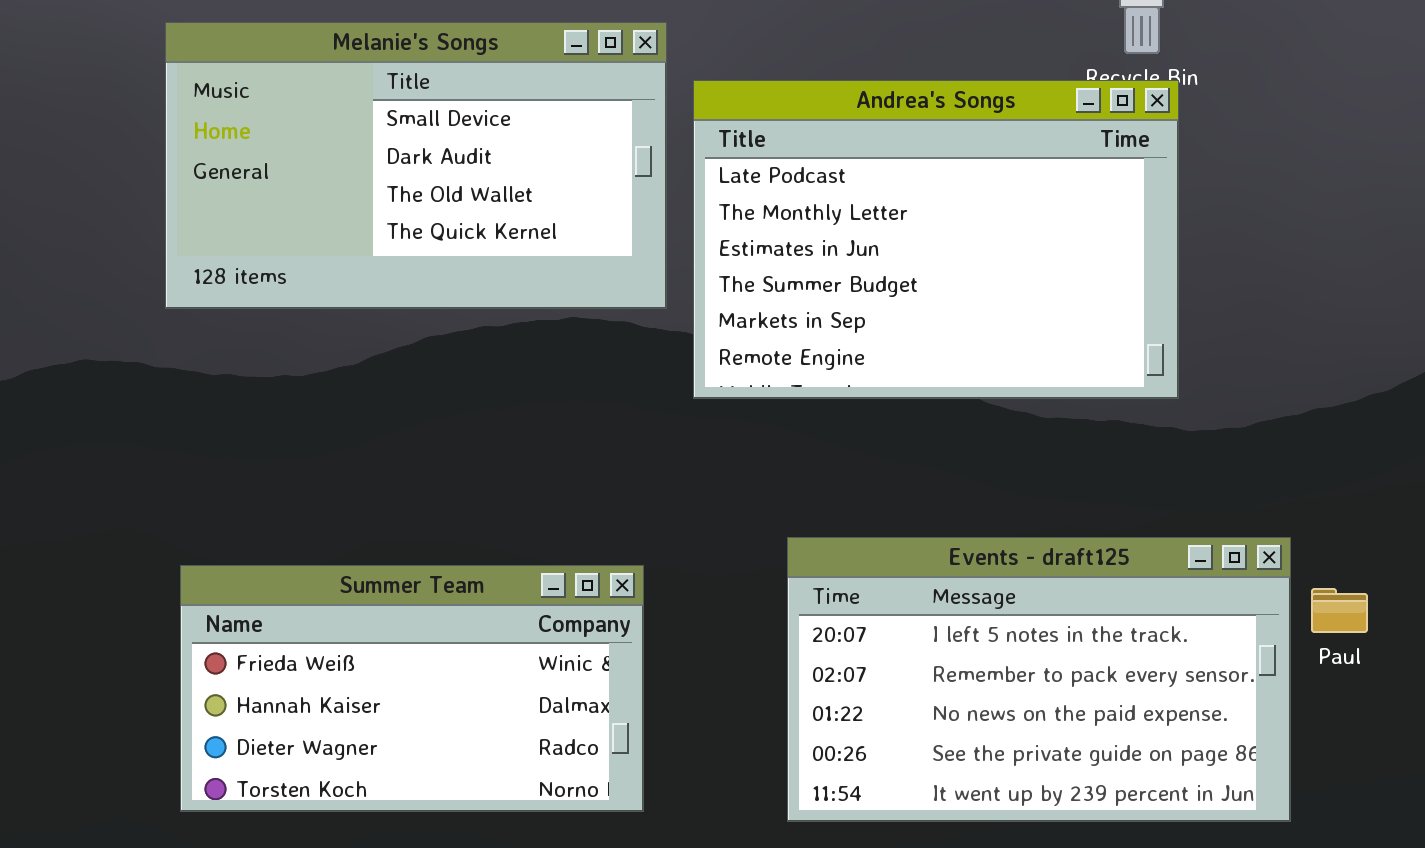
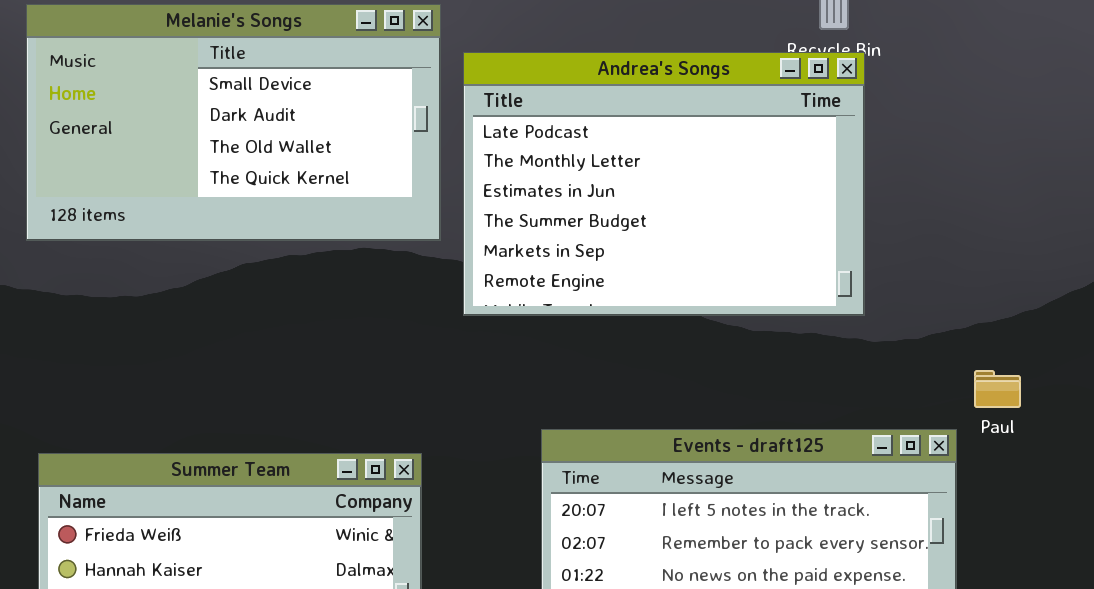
Paul: [1311,588,1368,633] -> [974,370,1021,408], moved

